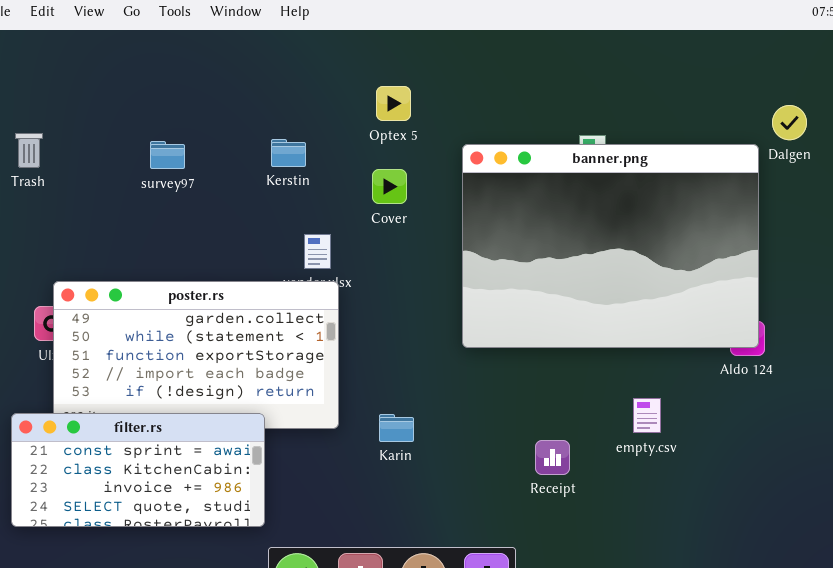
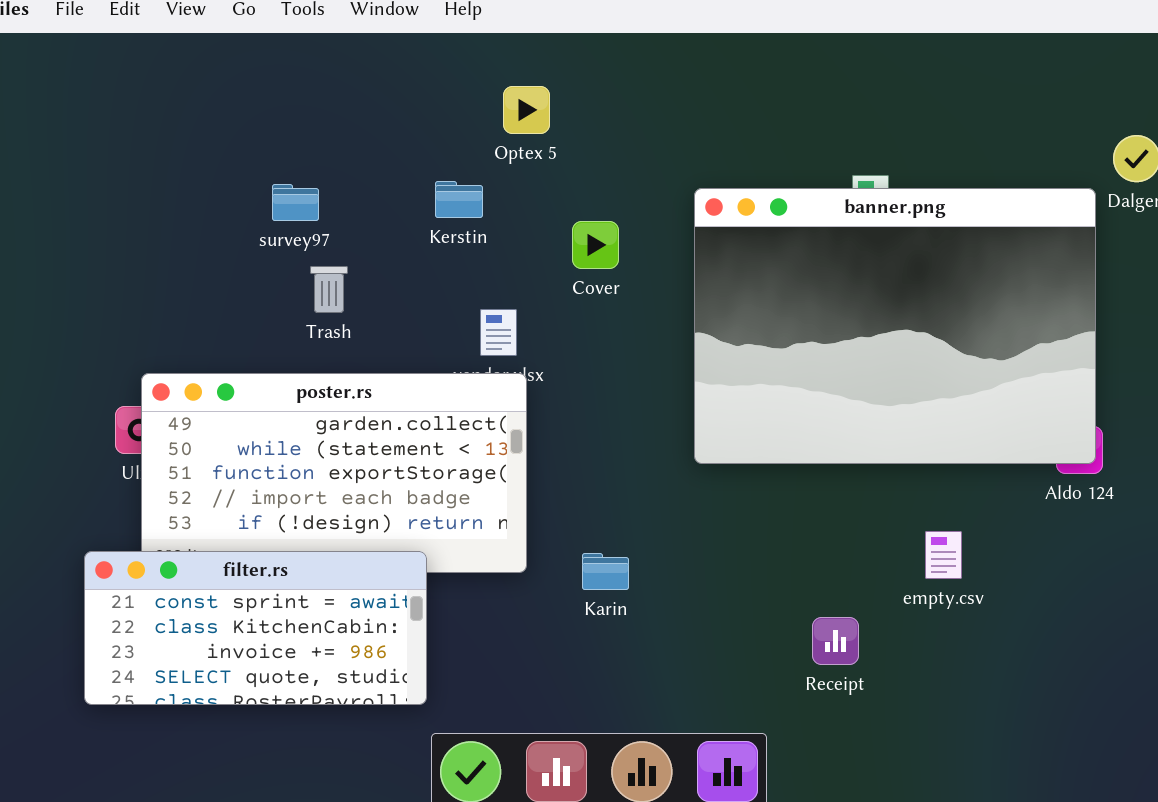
Optex 5: [376,86,411,121] -> [503,86,550,134], moved
Trash: [15,133,43,168] -> [310,266,348,313], moved
Receipt: [535,440,570,475] -> [812,617,859,665], moved

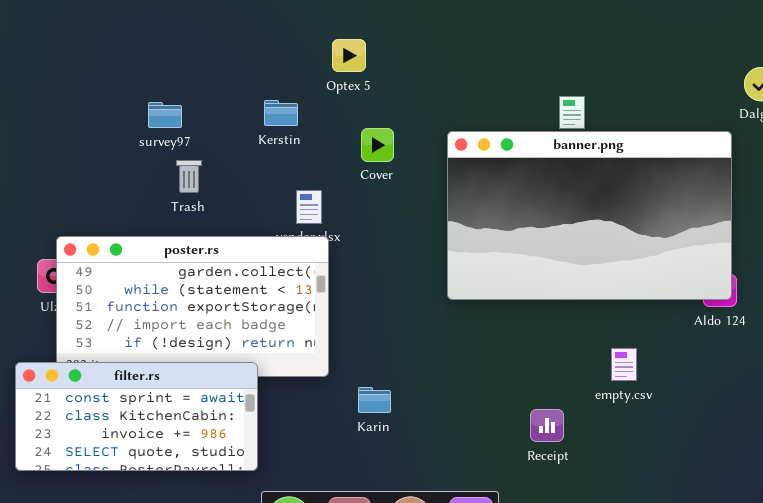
Optex 5: [503,86,550,134] -> [332,39,366,72], moved
banner.png: [694,188,1096,464] -> [447,131,732,300], resized
Karin: [582,553,629,590] -> [358,387,391,413], moved

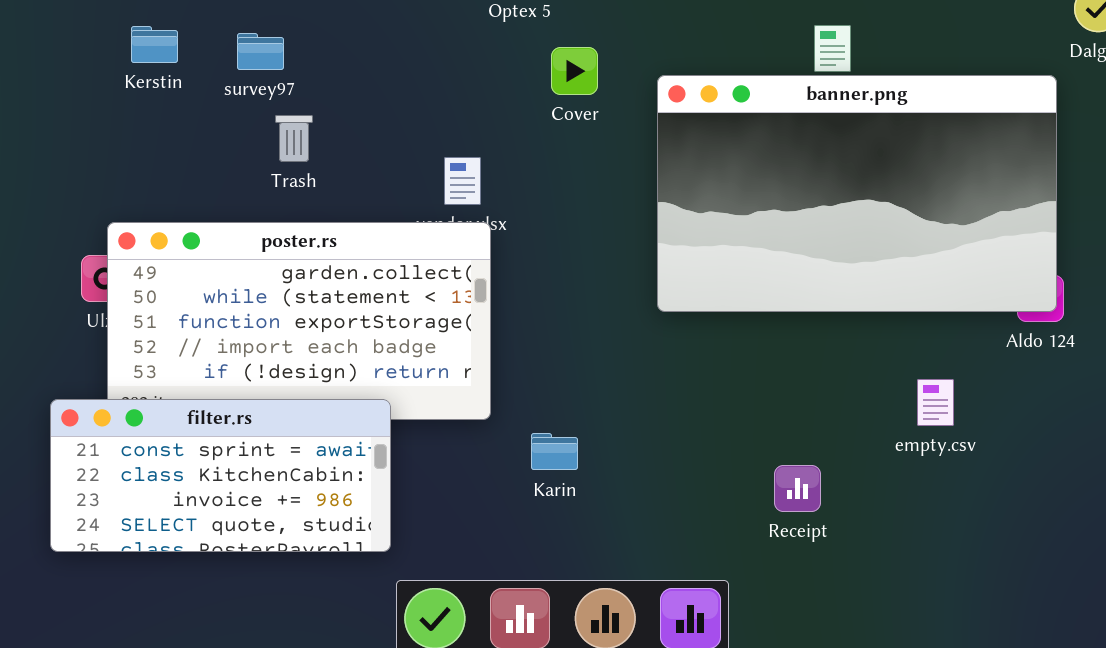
Kerstin: [264,100,298,126] -> [131,26,178,63], moved
Cover: [361,128,394,162] -> [551,47,598,95], moved
empty.csv: [611,348,637,381] -> [917,379,954,426], moved

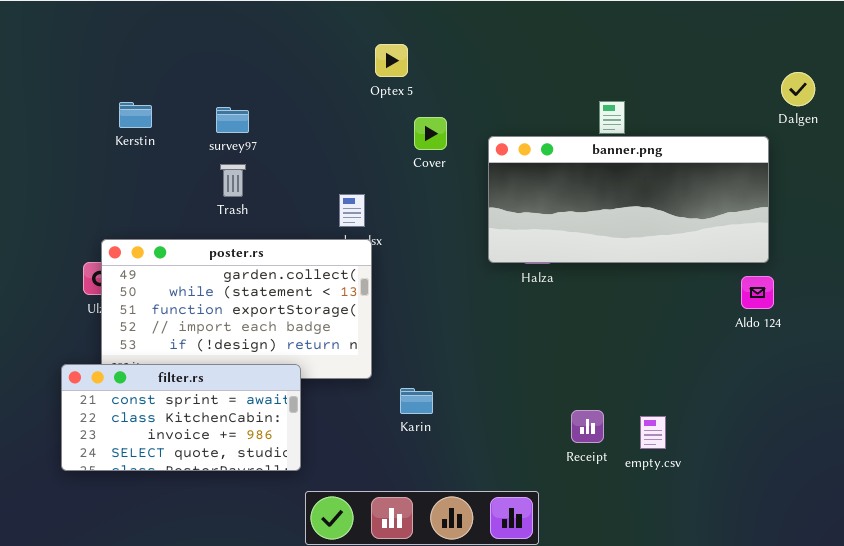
survey97: [237,33,284,70] -> [216,107,249,133], moved
banner.png: [657,75,1057,312] -> [488,136,769,263], resized
empty.csv: [917,379,954,426] -> [640,416,666,449], moved

